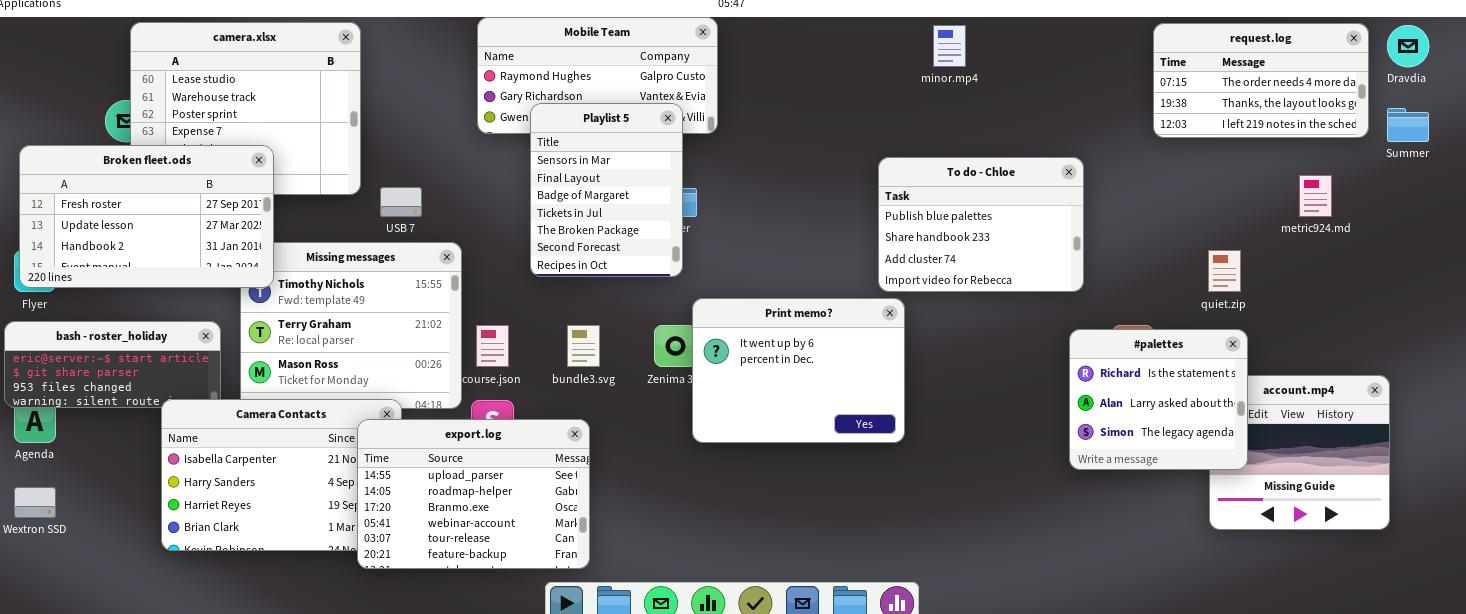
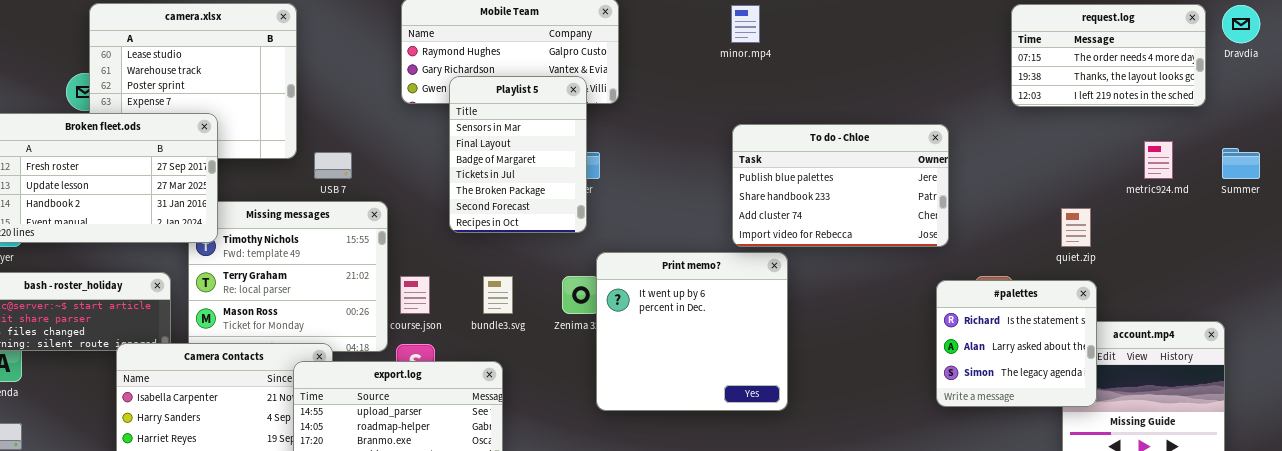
minor.mp4: [933,25,966,67] -> [731,5,760,43], moved
Summer: [1387,108,1429,142] -> [1222,148,1260,179], moved
To do - Chloe: [878,157,1084,292] -> [732,124,949,247], resized
Print memo?: [692,298,905,443] -> [596,252,788,411], resized

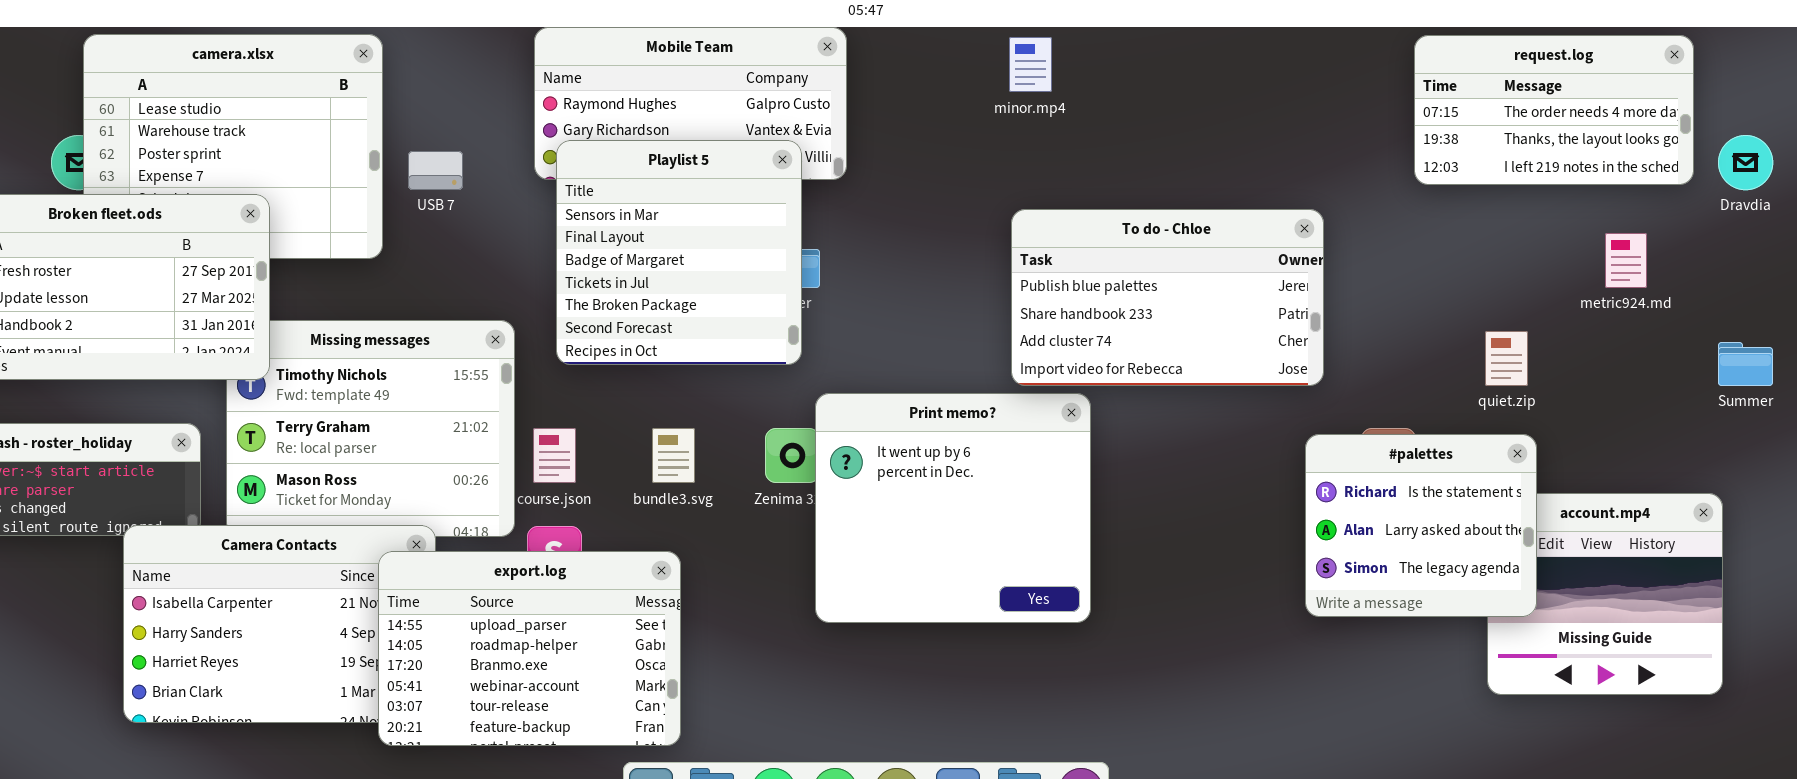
Dravdia: [1222,5,1260,43] -> [1718,135,1773,190], moved
Playlist 5: [449,76,587,233] -> [556,140,802,365], resized
Summer: [1222,148,1260,179] -> [1718,342,1773,386], moved
USB 7: [314,152,352,179] -> [408,151,463,190], moved

